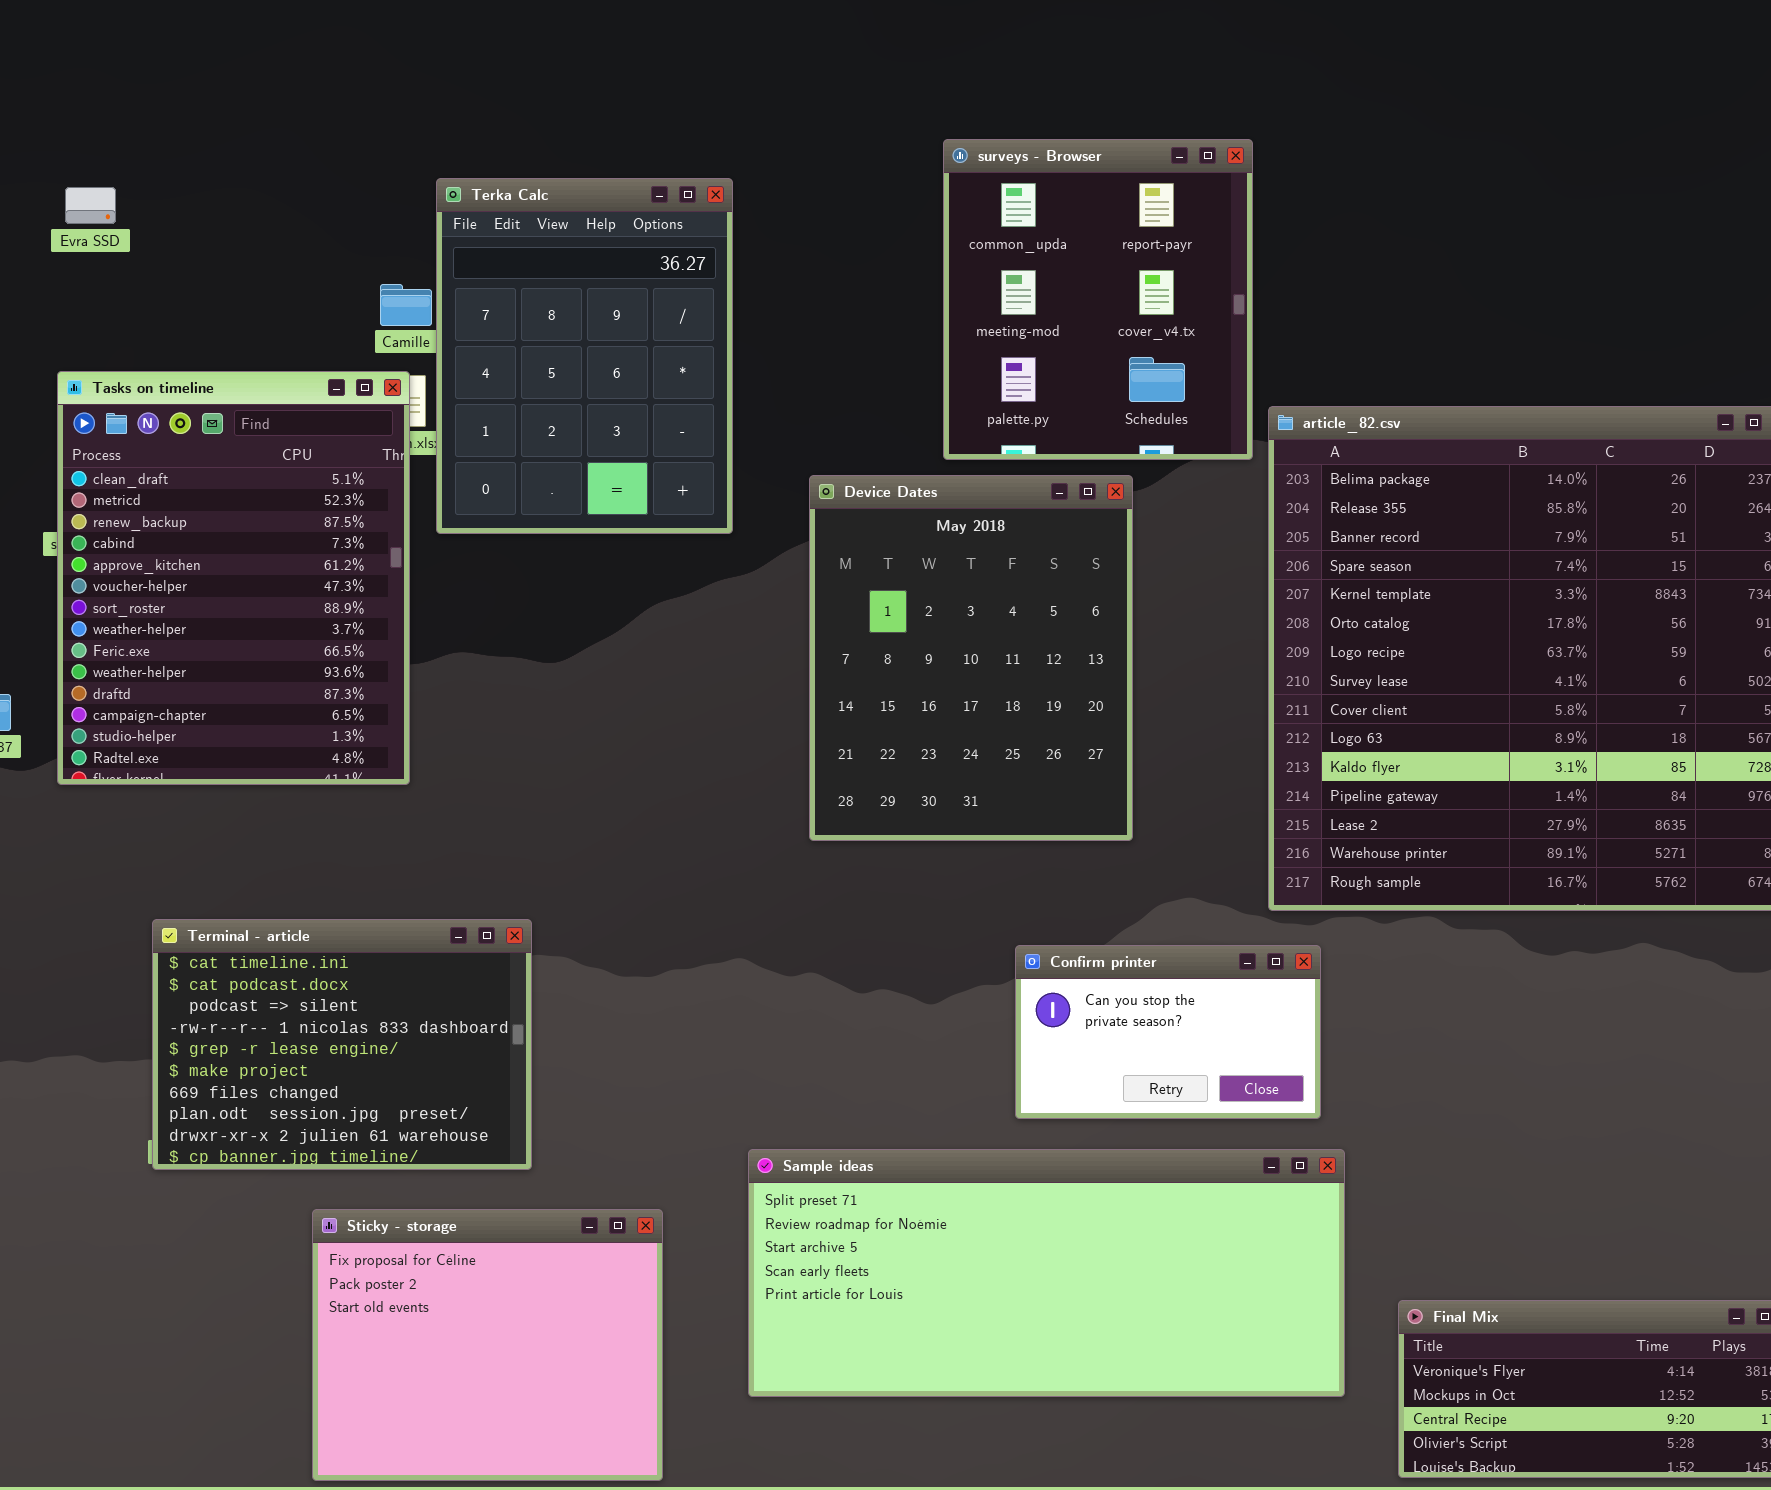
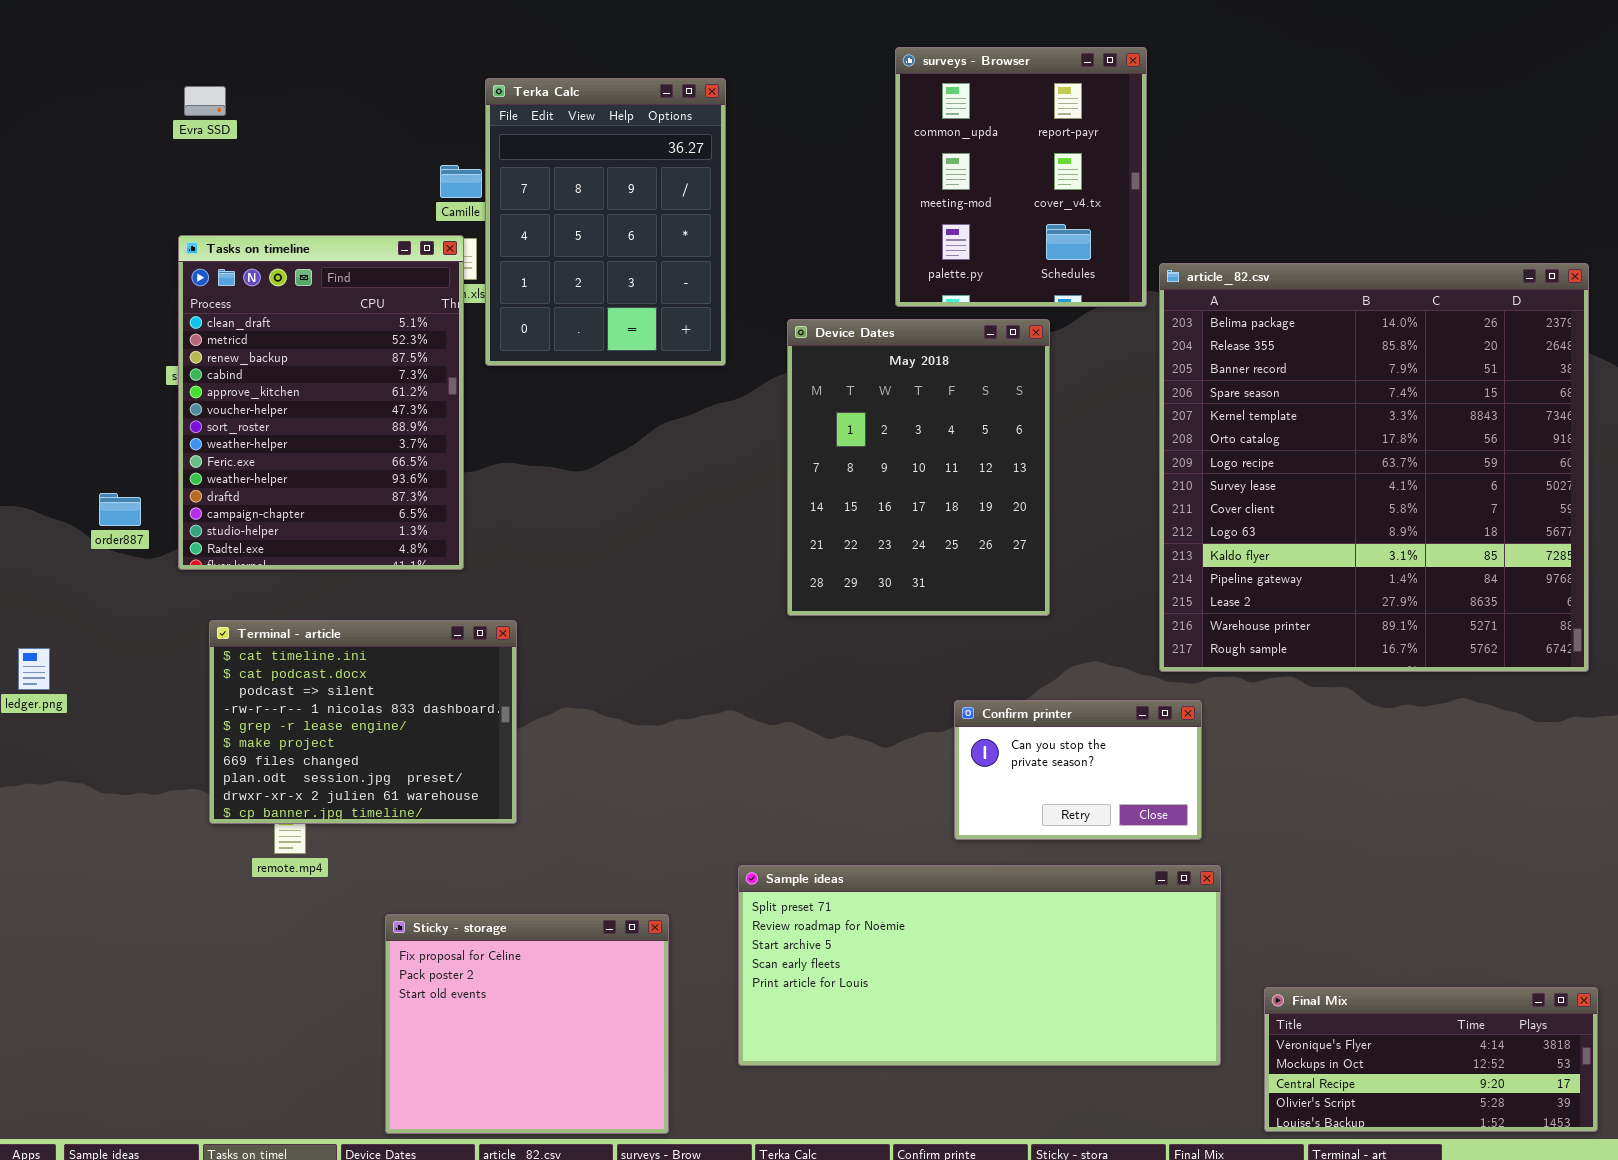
Terminal - article: [152,919,532,1170] -> [209,620,517,824], moved

